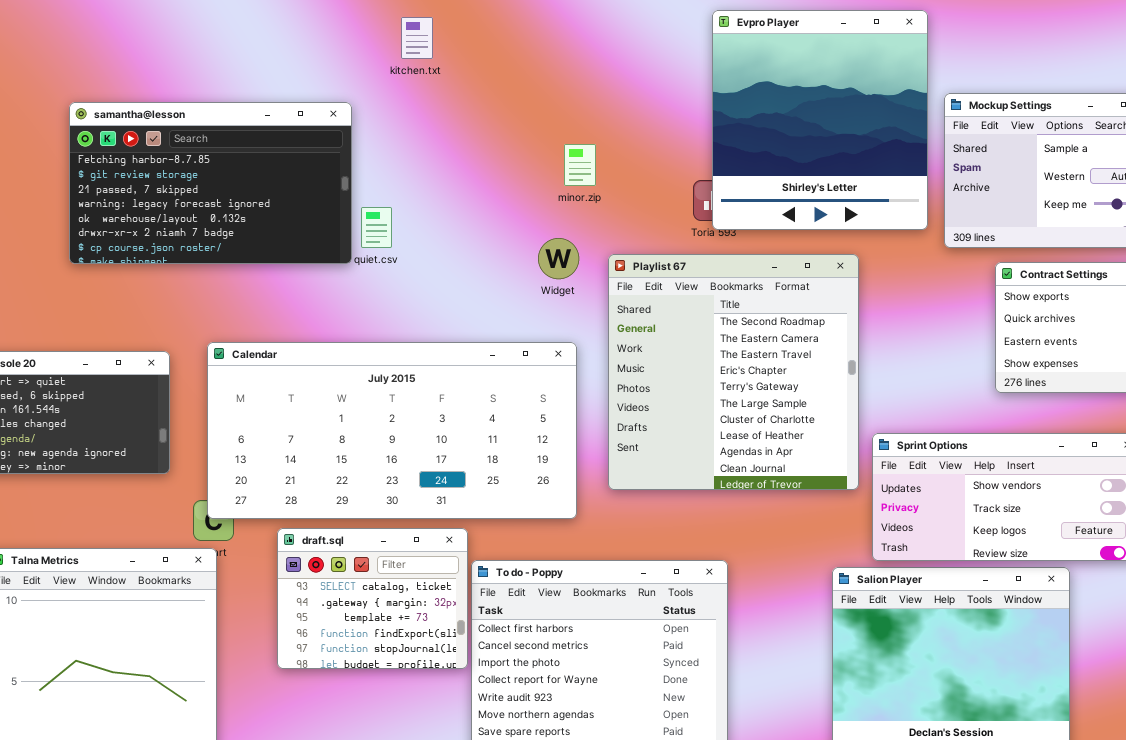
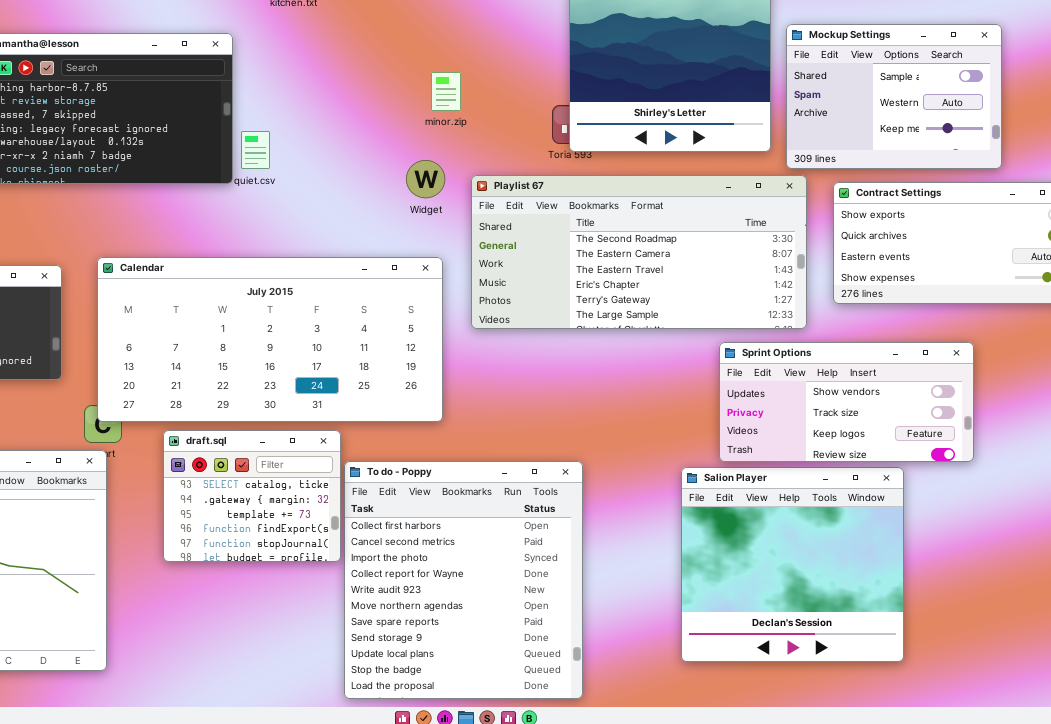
Playlist 67: [608,254,859,490] -> [471,175,807,329], resized

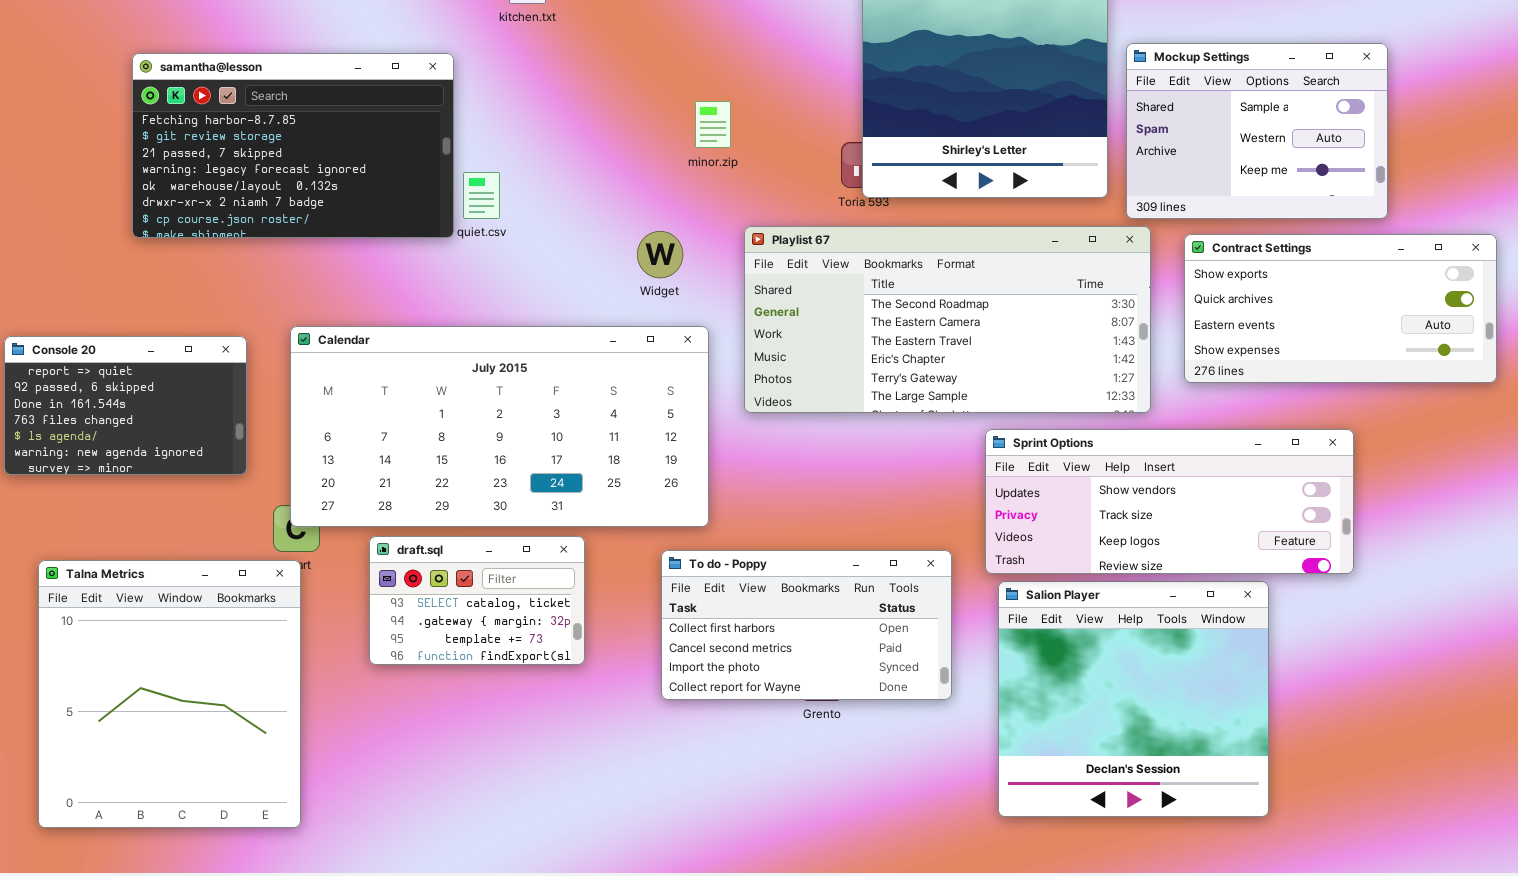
Widget: [406,160,445,198] -> [637,231,683,278], moved
Sprint Options: [719,342,974,462] -> [985,429,1354,574], resized
draft.sql: [163,430,341,562] -> [369,536,585,665], resized
To do - Poppy: [344,461,583,699] -> [661,550,952,700], moved, resized

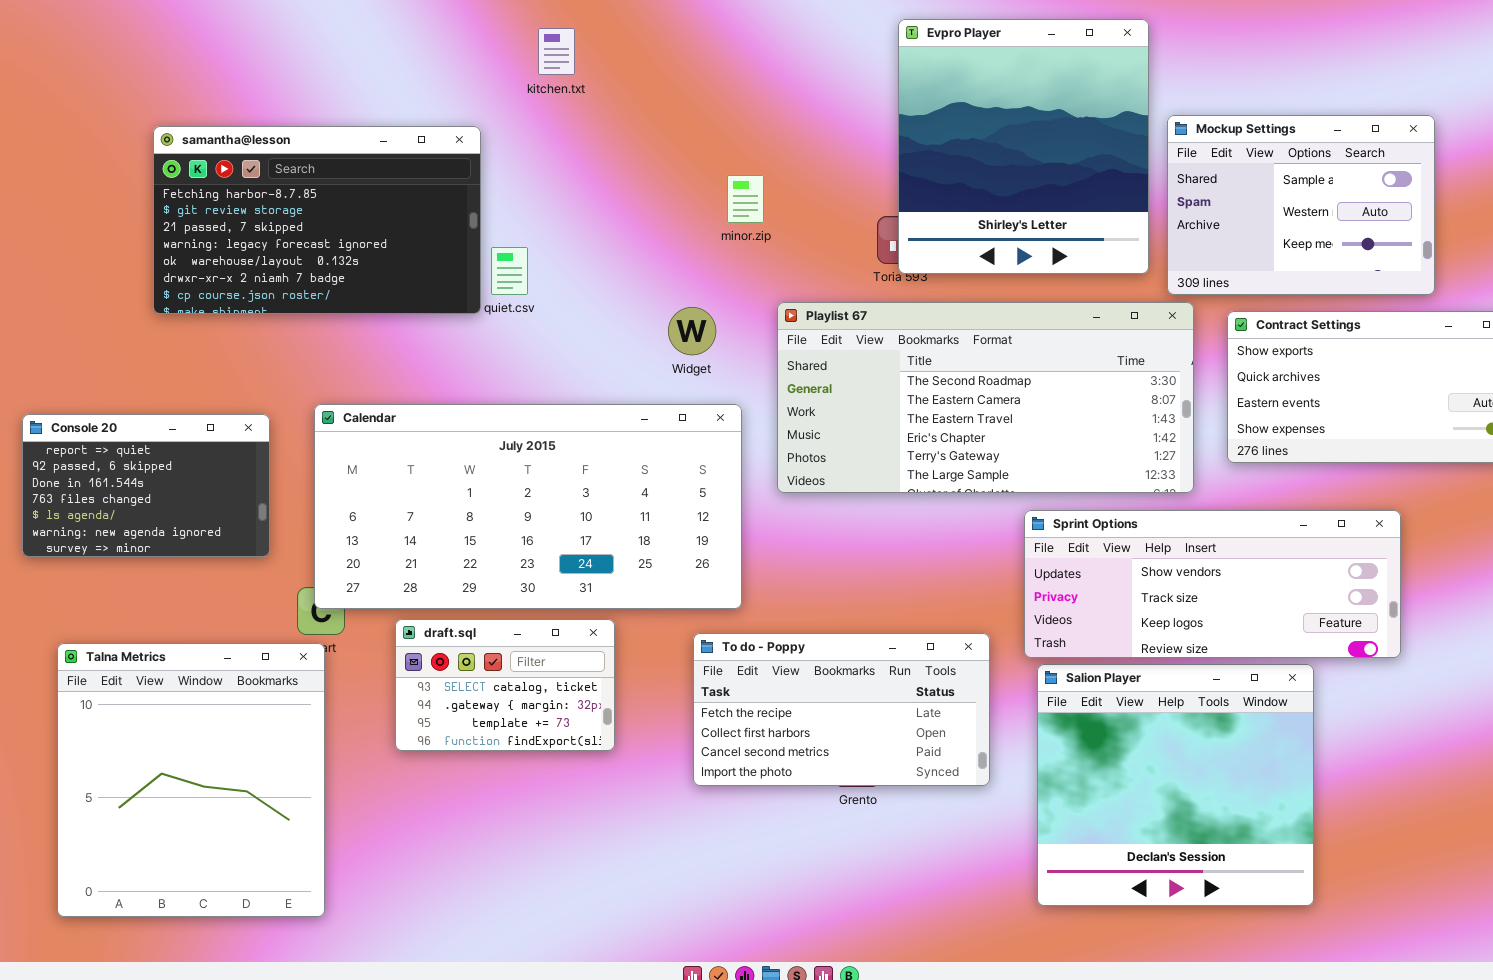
To do - Poppy: [661,550,952,700] -> [693,633,990,786], scrolled up 1 row

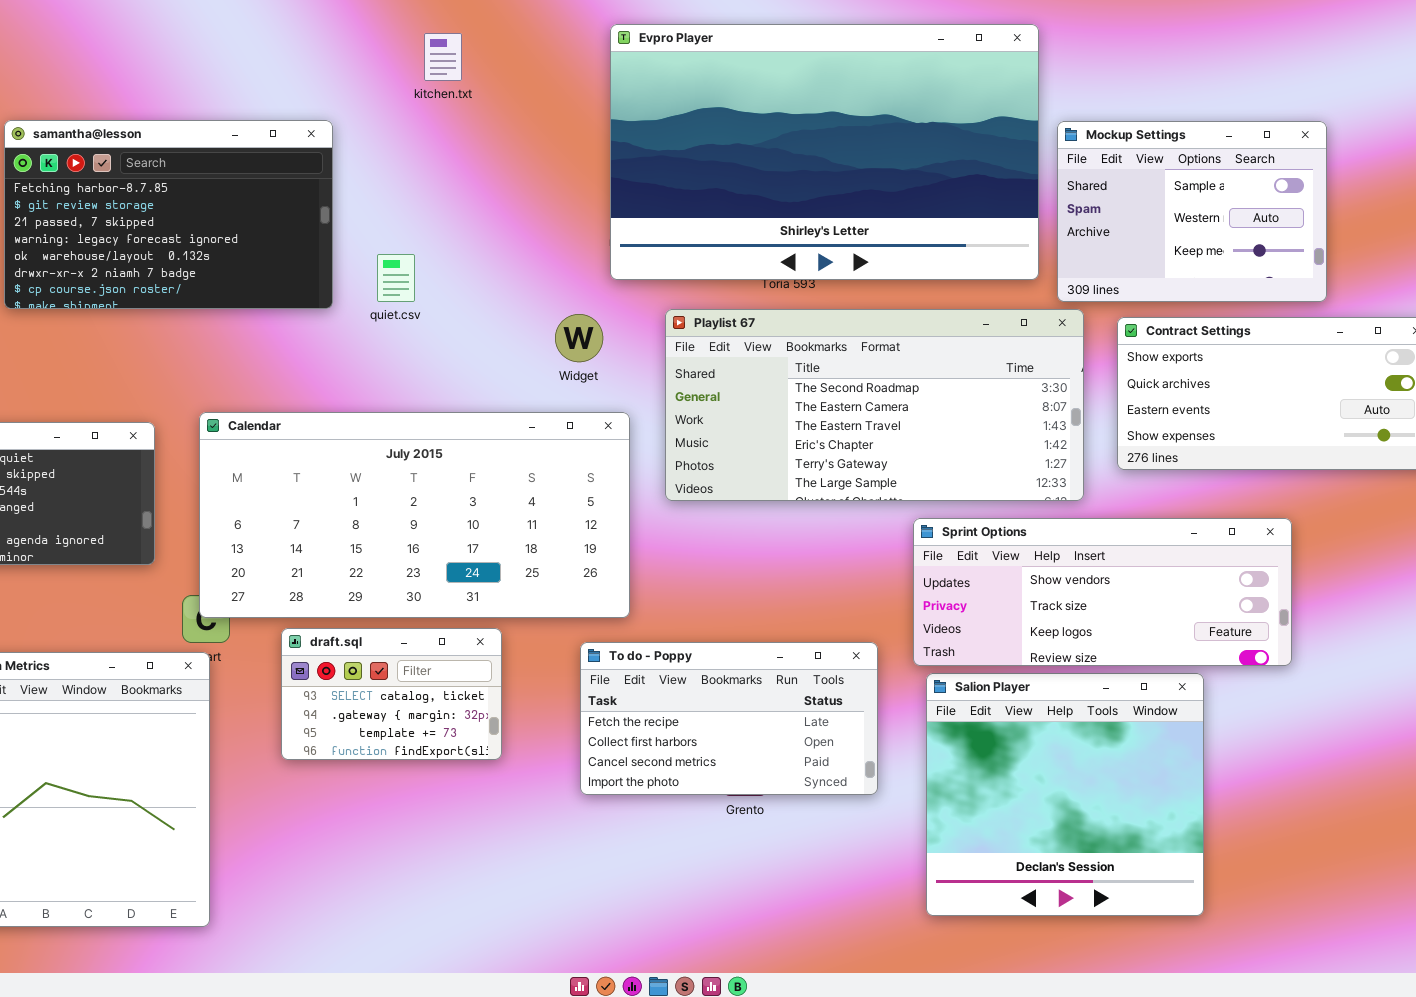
Evpro Player: [898,19,1149,274] -> [610,24,1039,280], resized
samantha@lesson: [153,126,481,314] -> [4,120,333,309], moved

